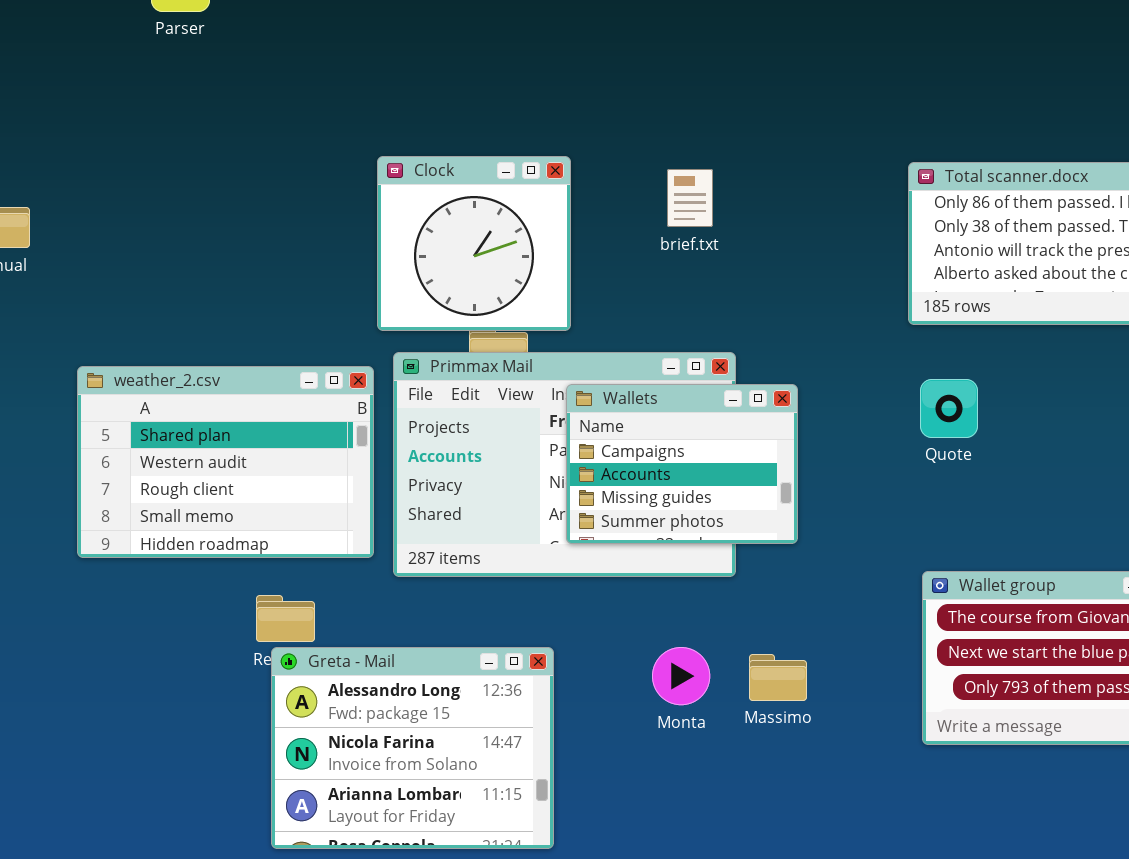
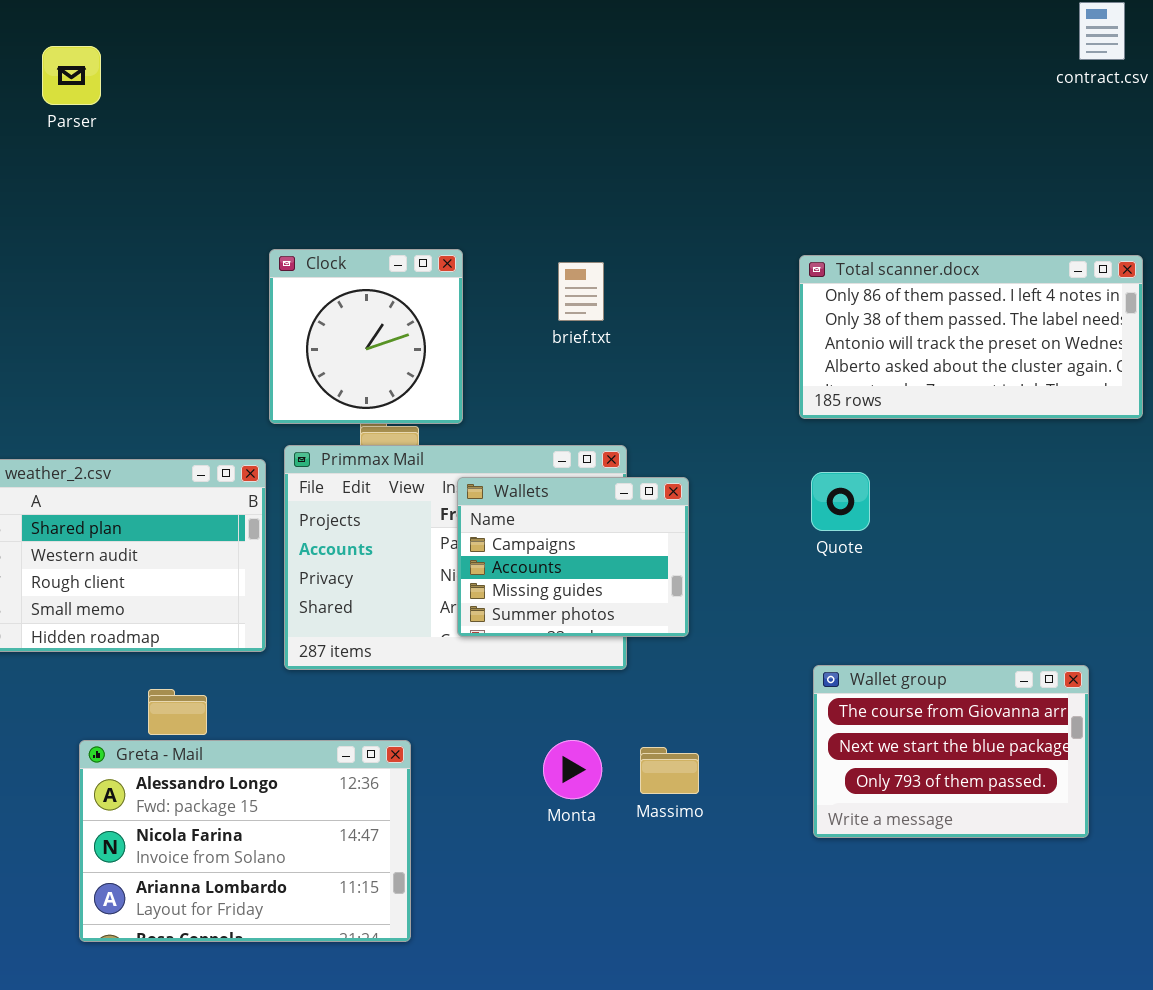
Greta - Mail: [271,647,554,849] -> [79,740,411,942], moved, resized

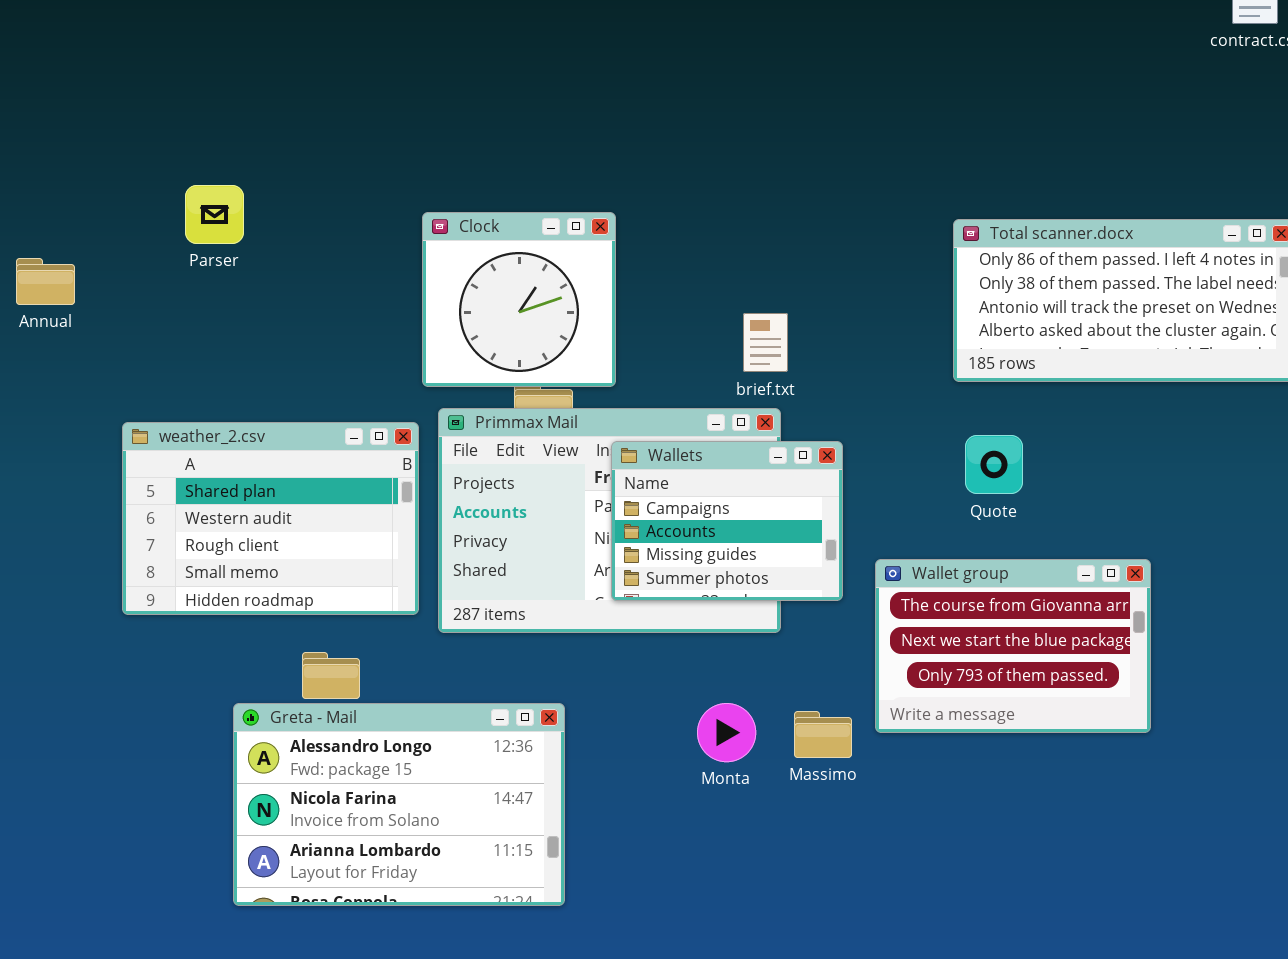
Parser: [42,46,101,105] -> [185,185,244,244], moved
brief.txt: [558,262,604,321] -> [743,313,788,372], moved
Wallet group: [813,665,1089,838] -> [875,559,1151,733], moved

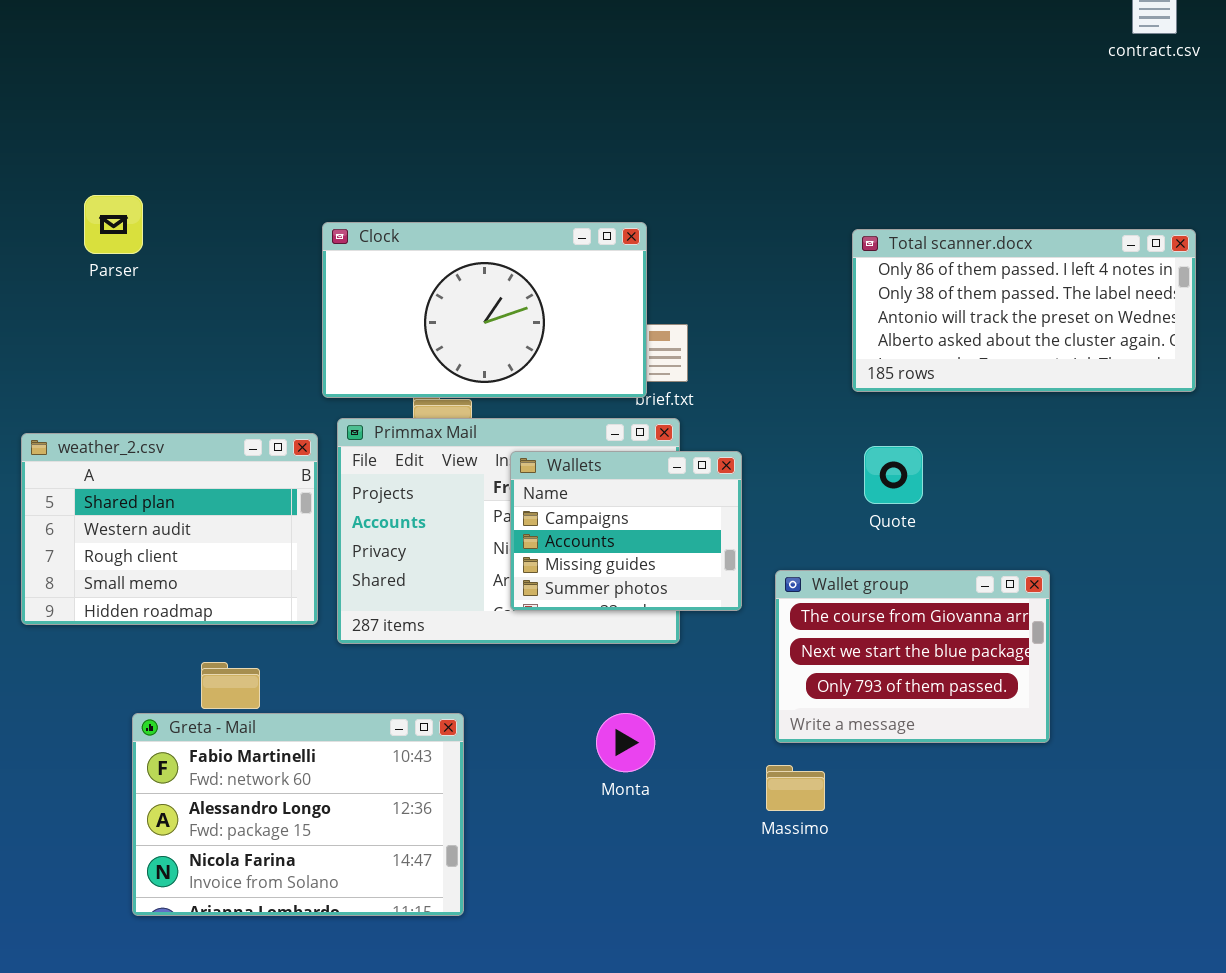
Clock: [422,212,616,387] -> [322,222,647,398], resized
Greta - Mail: [233,703,565,906] -> [132,713,464,916], scrolled up 1 row
Massimo: [794,711,852,758] -> [766,765,825,811], moved

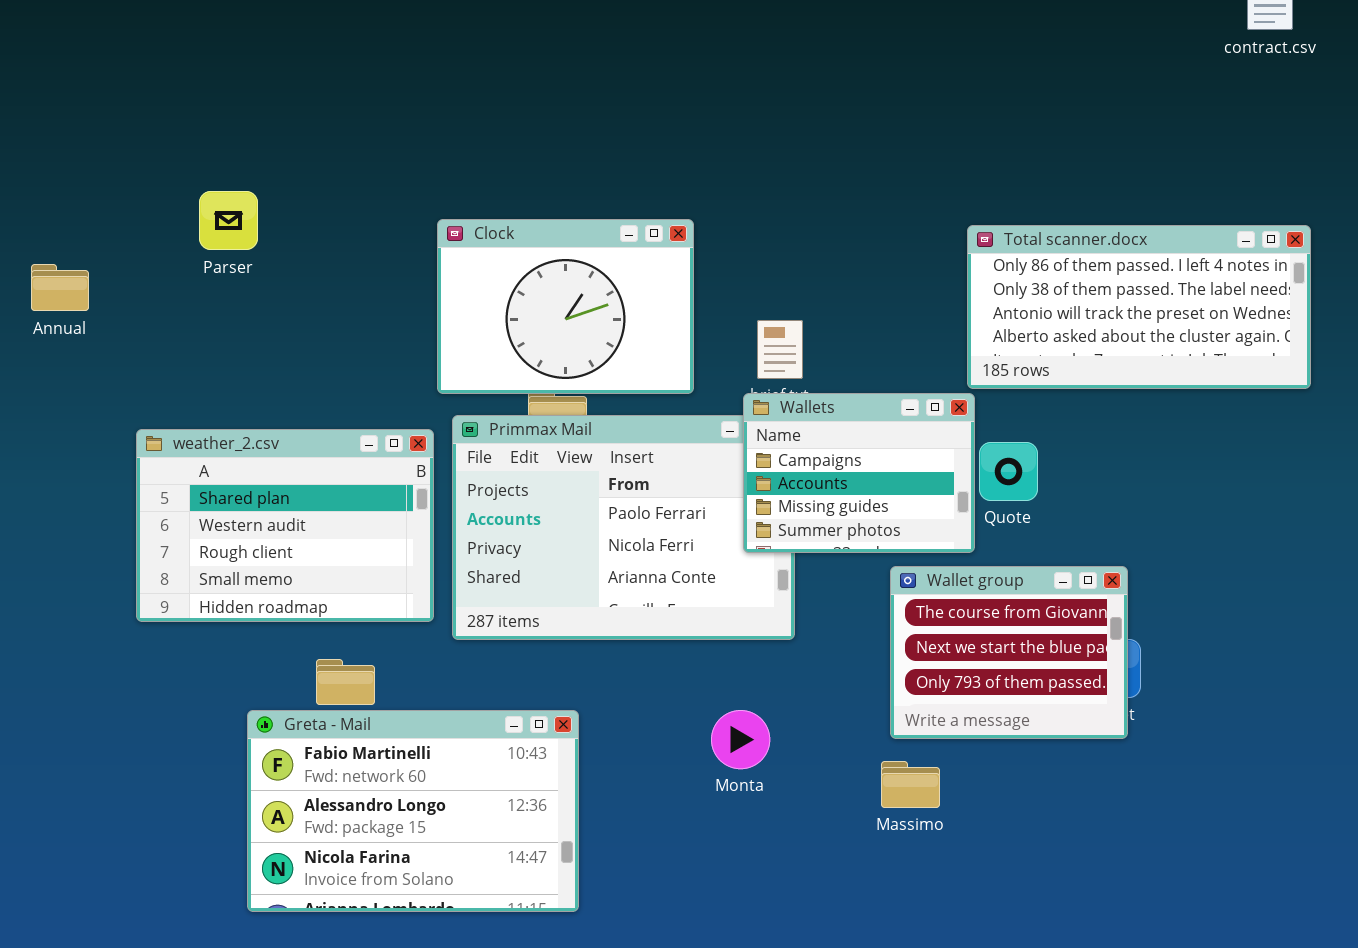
Clock: [322,222,647,398] -> [437,219,694,394], resized
Wallets: [510,451,742,611] -> [743,393,975,553], moved
Wallet group: [775,570,1050,743] -> [890,566,1128,739], resized

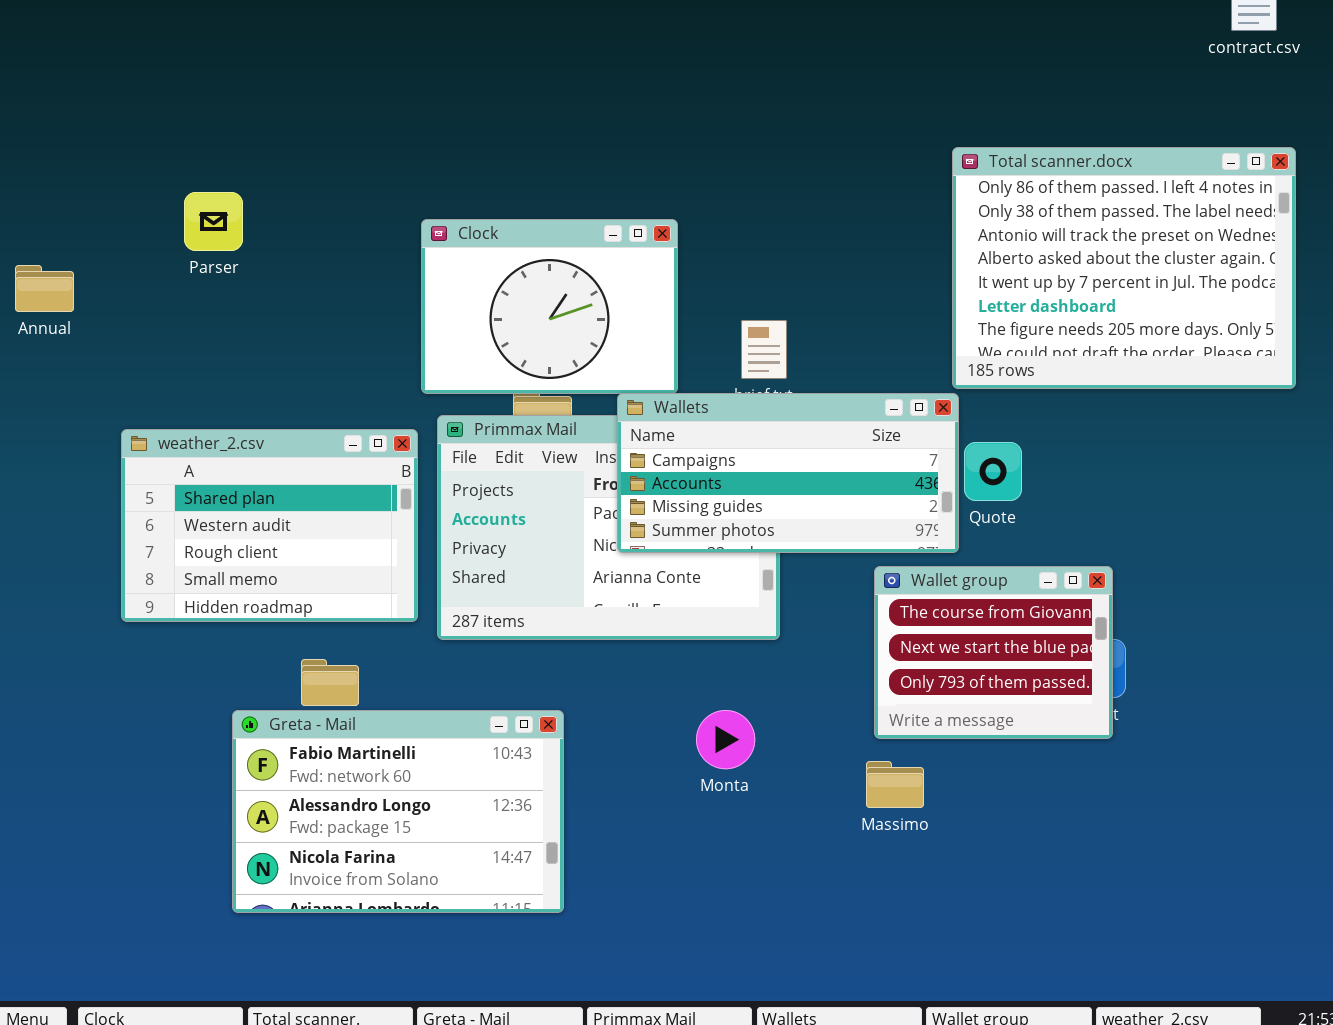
Total scanner.docx: [967,225,1311,389] -> [952,147,1296,389], resized
Wallets: [743,393,975,553] -> [617,393,959,553], resized

